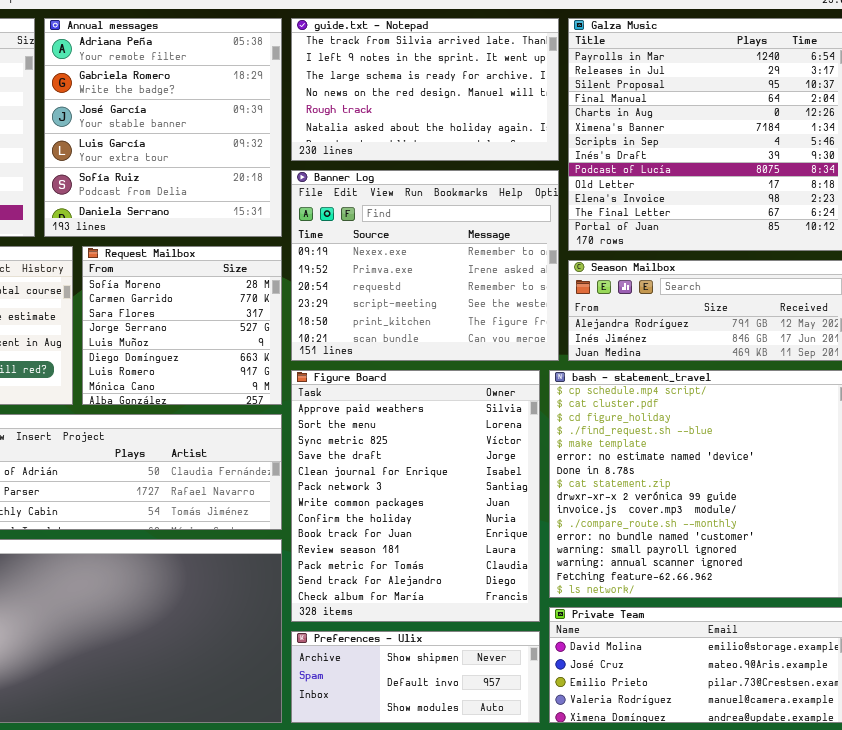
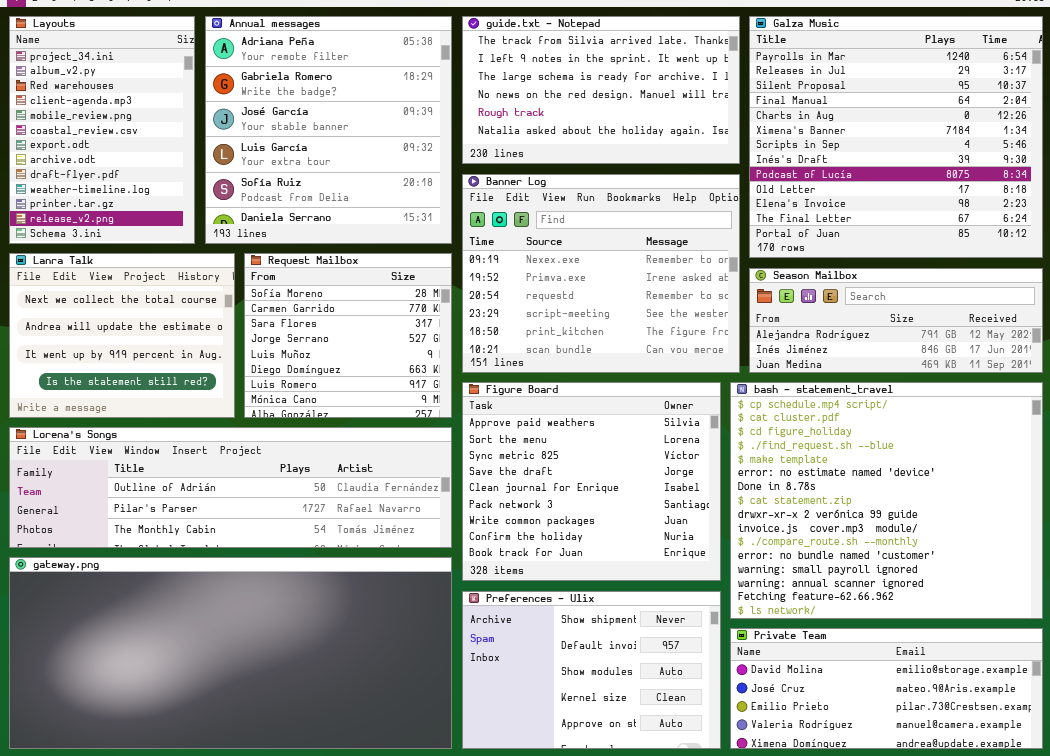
Figure Board: [291,370,540,622] -> [462,382,721,581], resized
Preferences - Ulix: [291,631,540,723] -> [462,591,721,749], resized

